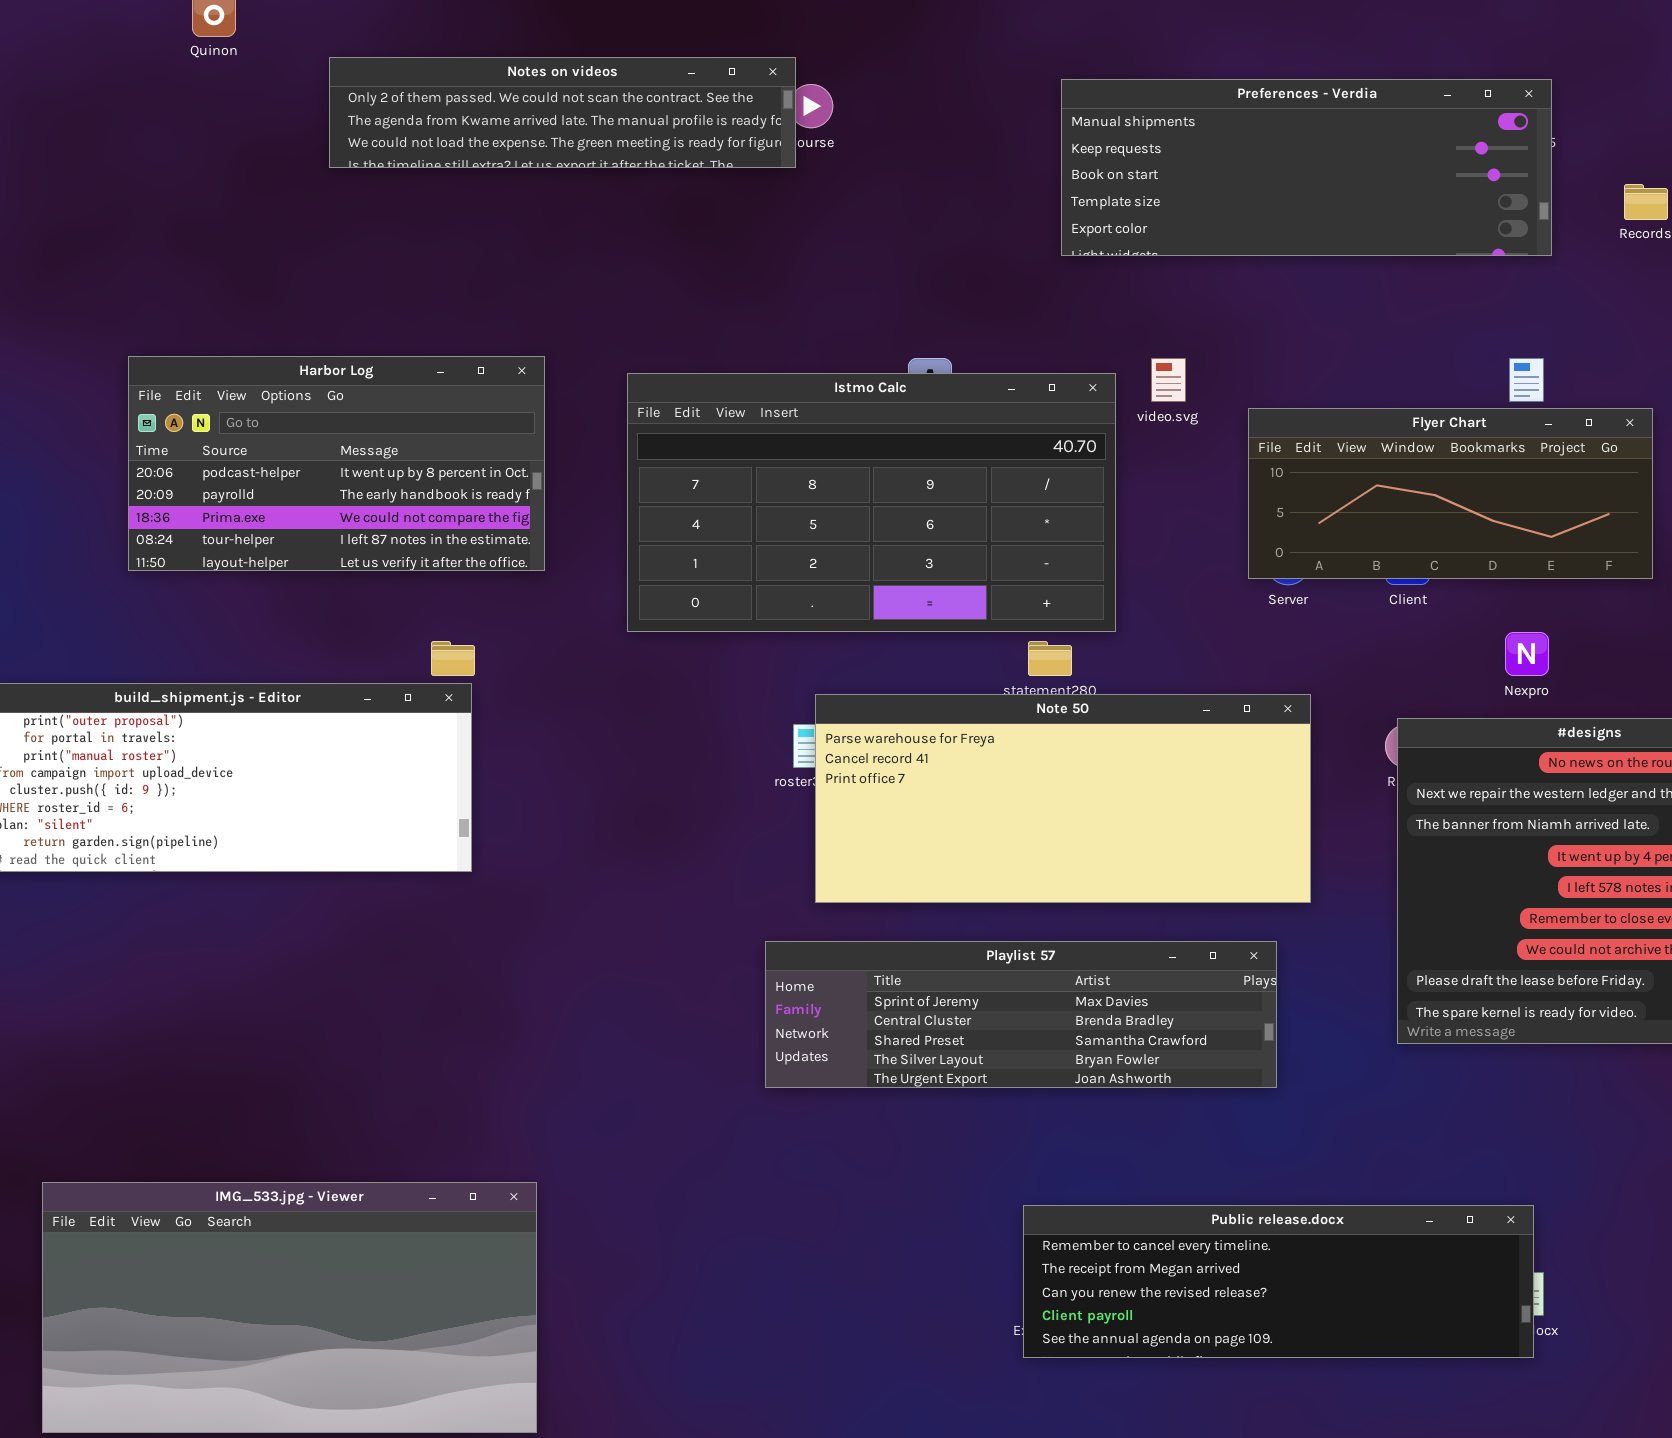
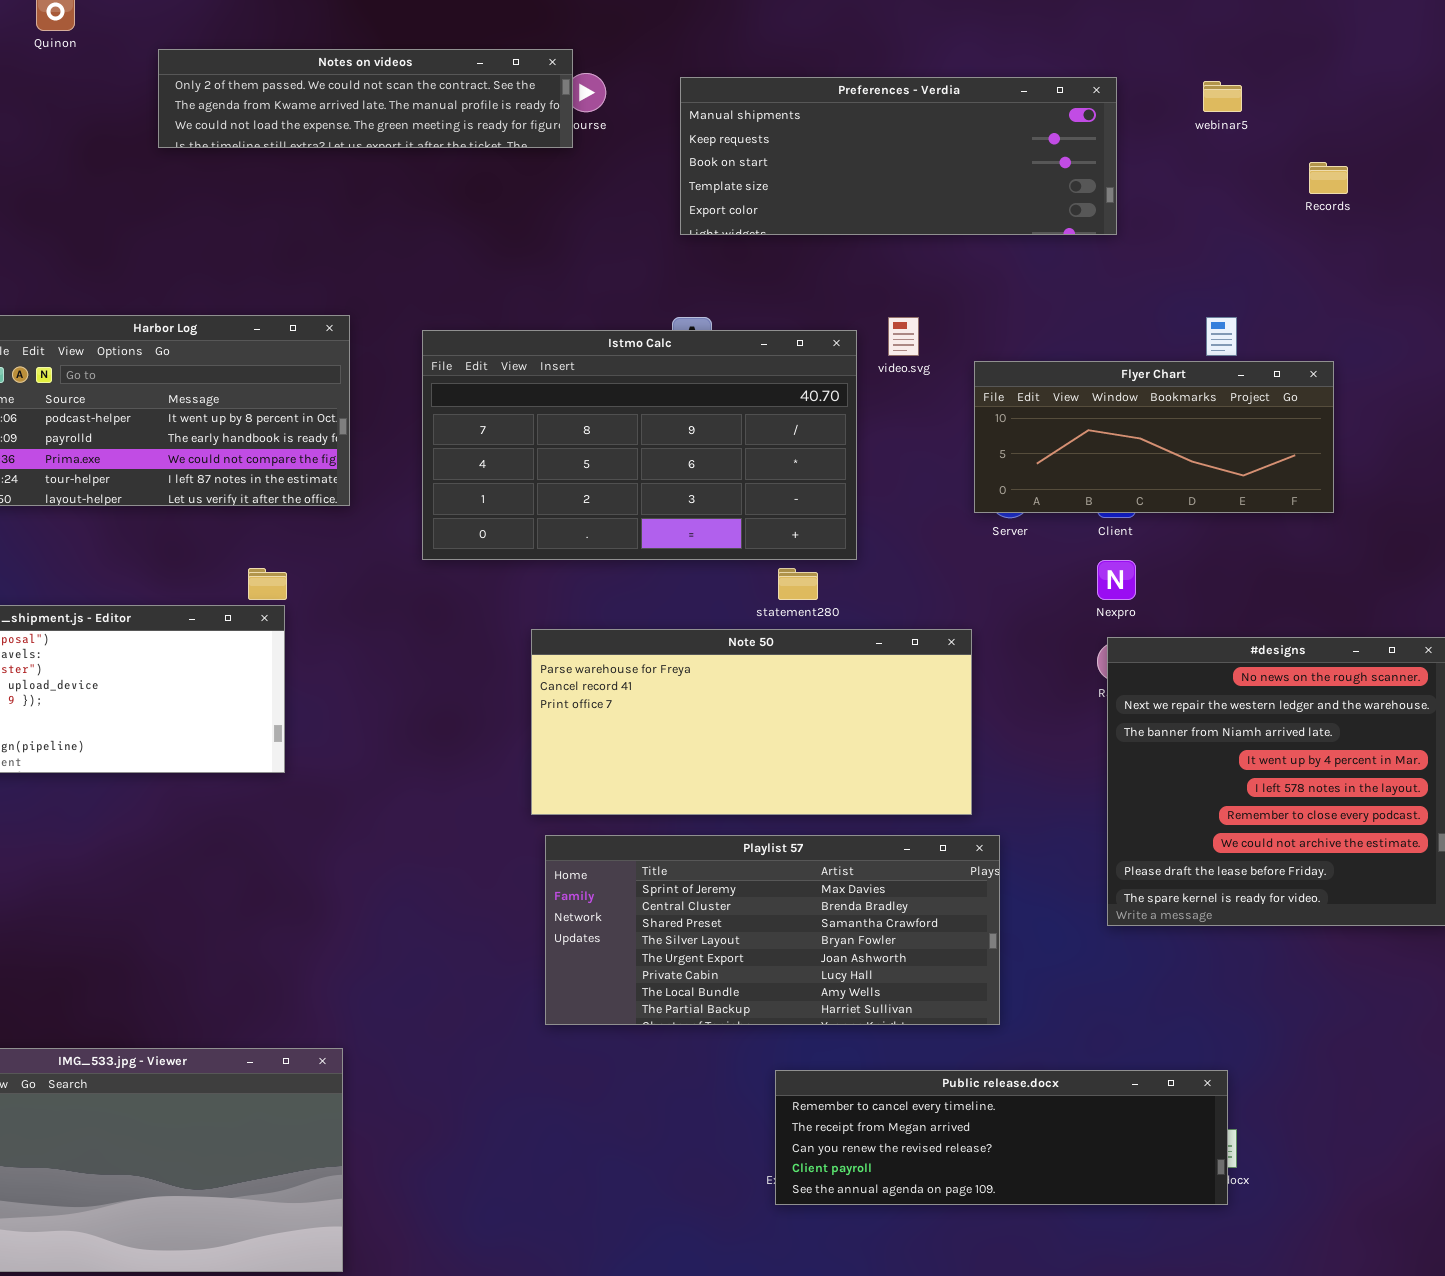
Preferences - Verdia: [1061,79,1552,256] -> [680,77,1117,235], moved
Nexpro: [1505,632,1549,676] -> [1097,560,1136,600], moved
Note 50: [815,694,1311,903] -> [531,629,972,815], moved
Playlist 57: [765,941,1277,1088] -> [545,835,1000,1025], resized

